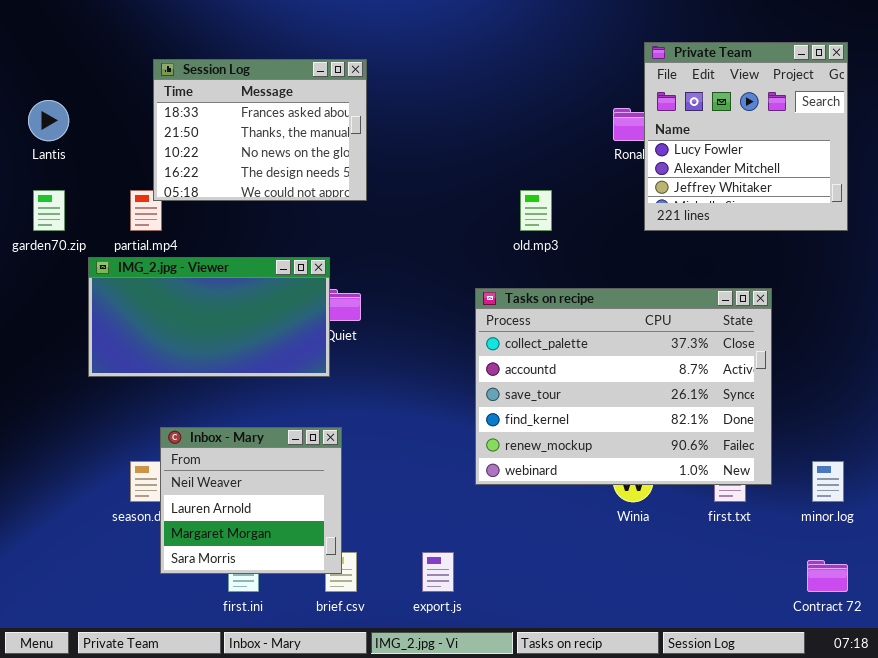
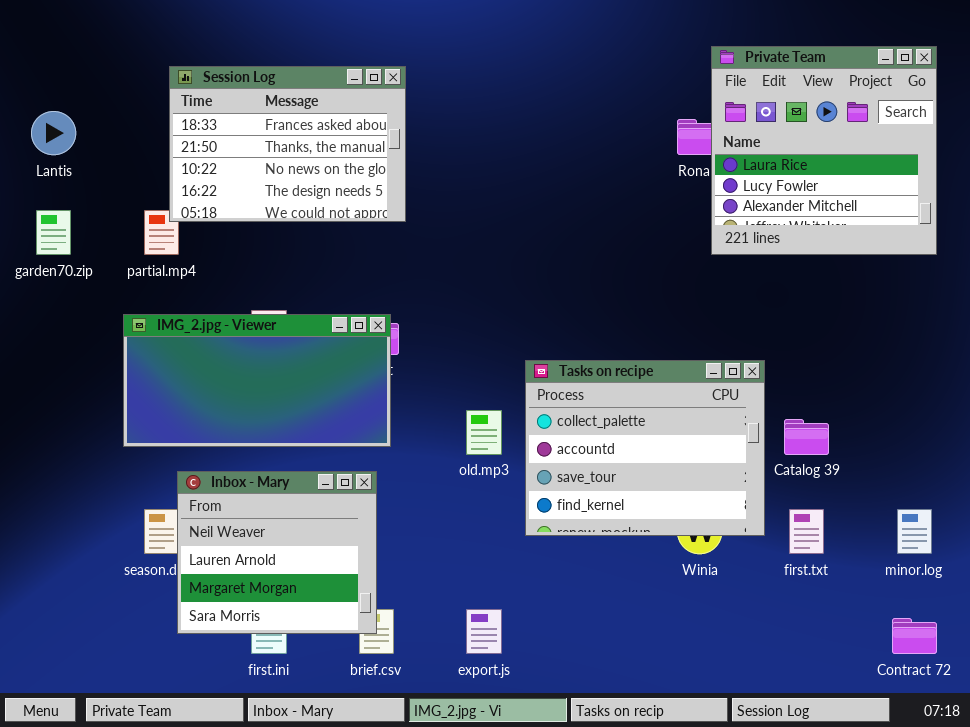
Private Team: [644,42,848,231] -> [711,46,937,255], scrolled up 1 row
old.mp3: [520,190,552,231] -> [466,410,502,455], moved
IMG_2.jpg - Viewer: [88,257,330,377] -> [123,314,391,447], moved
Tasks on recipe: [475,288,772,485] -> [525,360,765,536], resized

